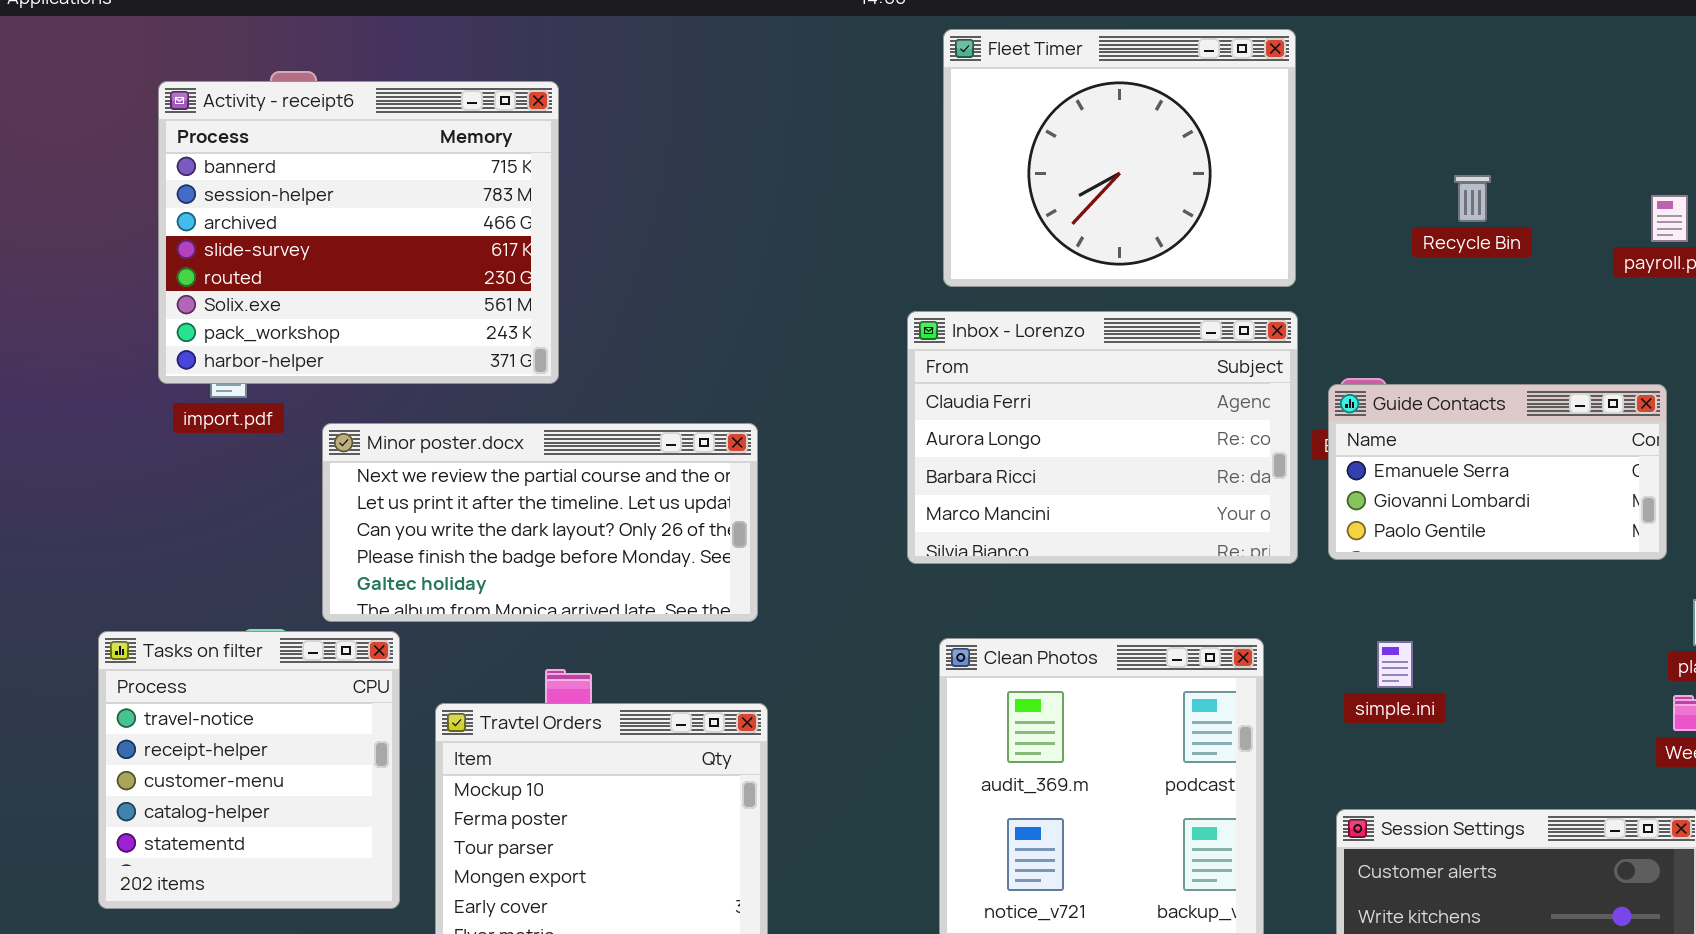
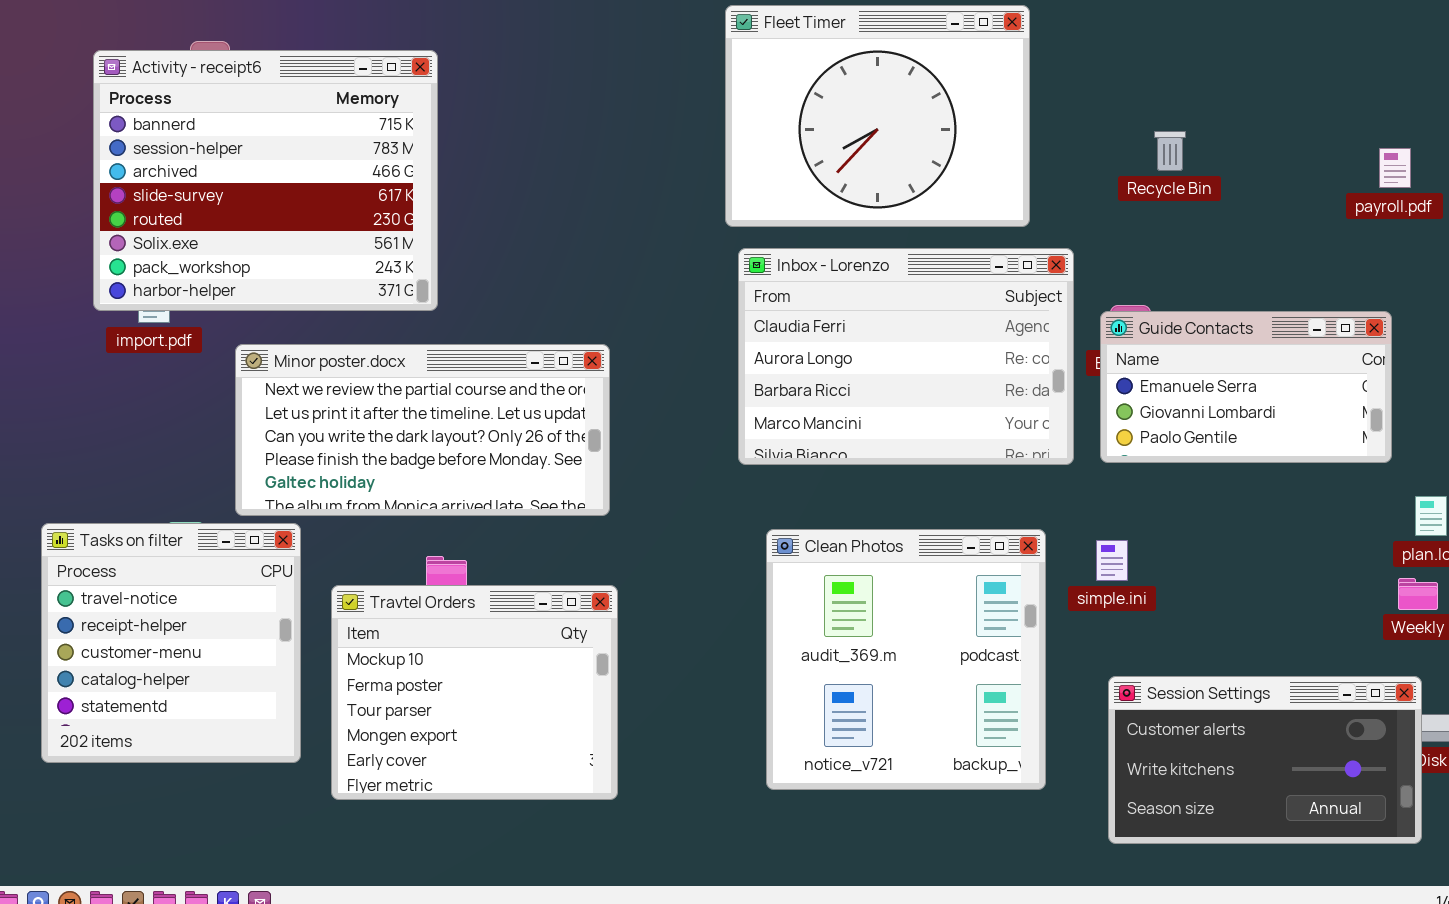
Fleet Timer: [943,29,1296,287] -> [725,5,1030,227], moved
Recycle Bin: [1454,175,1491,222] -> [1154,131,1186,171], moved
simple.ini: [1377,641,1413,688] -> [1096,540,1128,581], moved

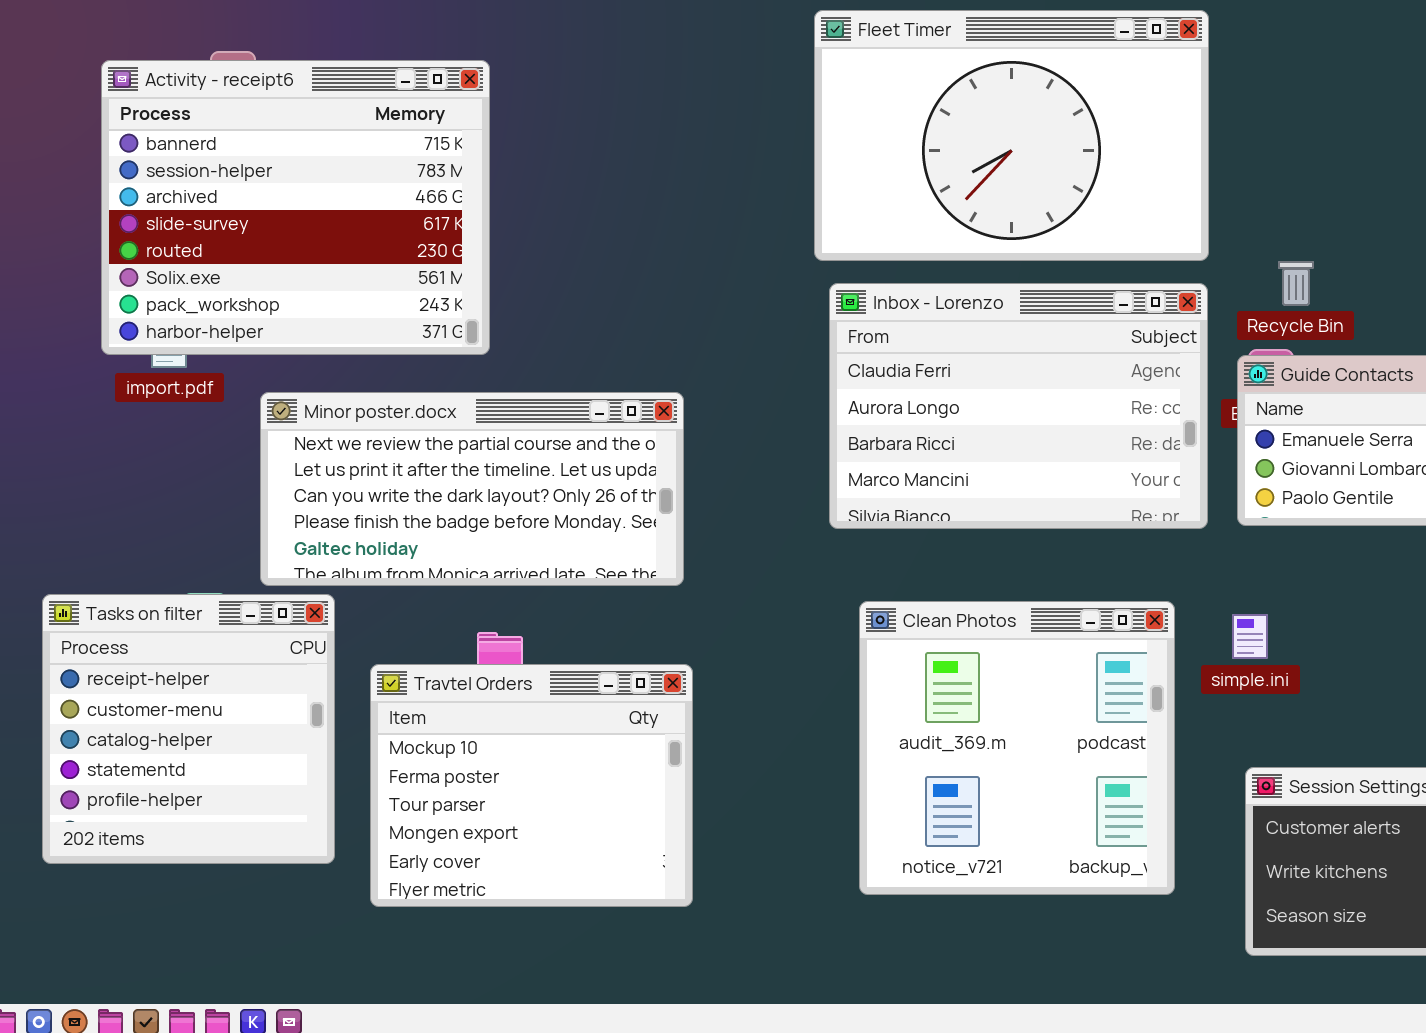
Fleet Timer: [725,5,1030,227] -> [814,10,1209,261], resized
Recycle Bin: [1154,131,1186,171] -> [1278,261,1314,306], moved
Tasks on filter: [41,523,301,763] -> [42,594,335,864], scrolled down 1 row

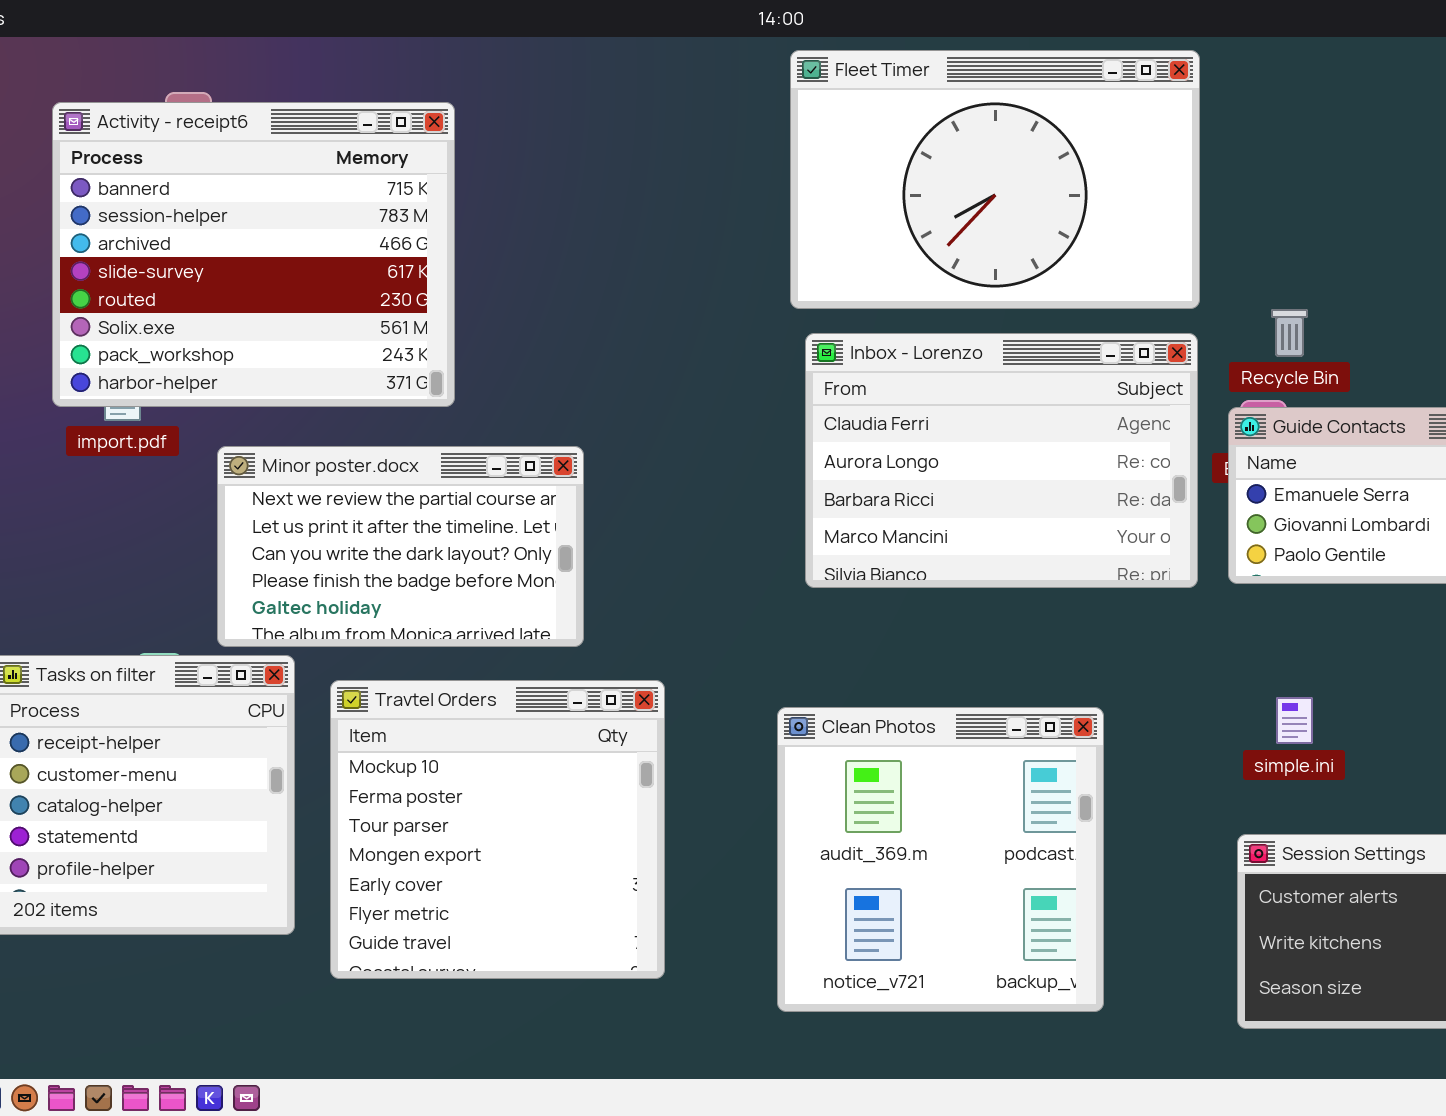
Minor poster.docx: [260,392,684,586] -> [217,446,584,647], resized
Clean Photos: [859,601,1175,895] -> [777,707,1104,1012], moved
simple.ini: [1232,614,1268,659] -> [1276,697,1313,744], moved
Travtel Orders: [370,664,693,907] -> [330,680,665,979], resized

